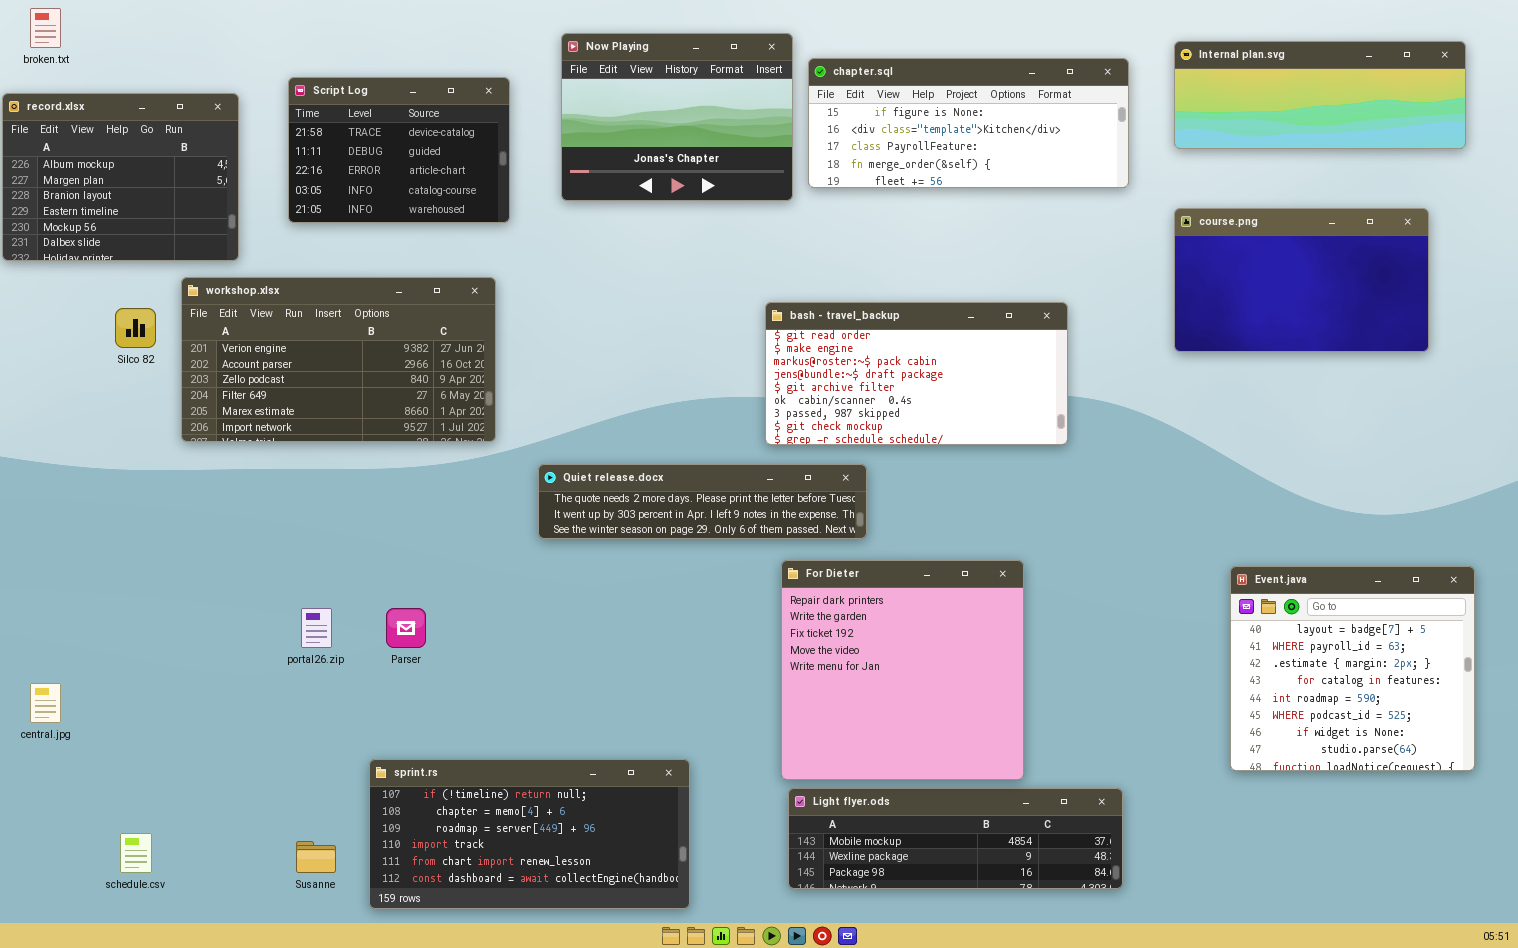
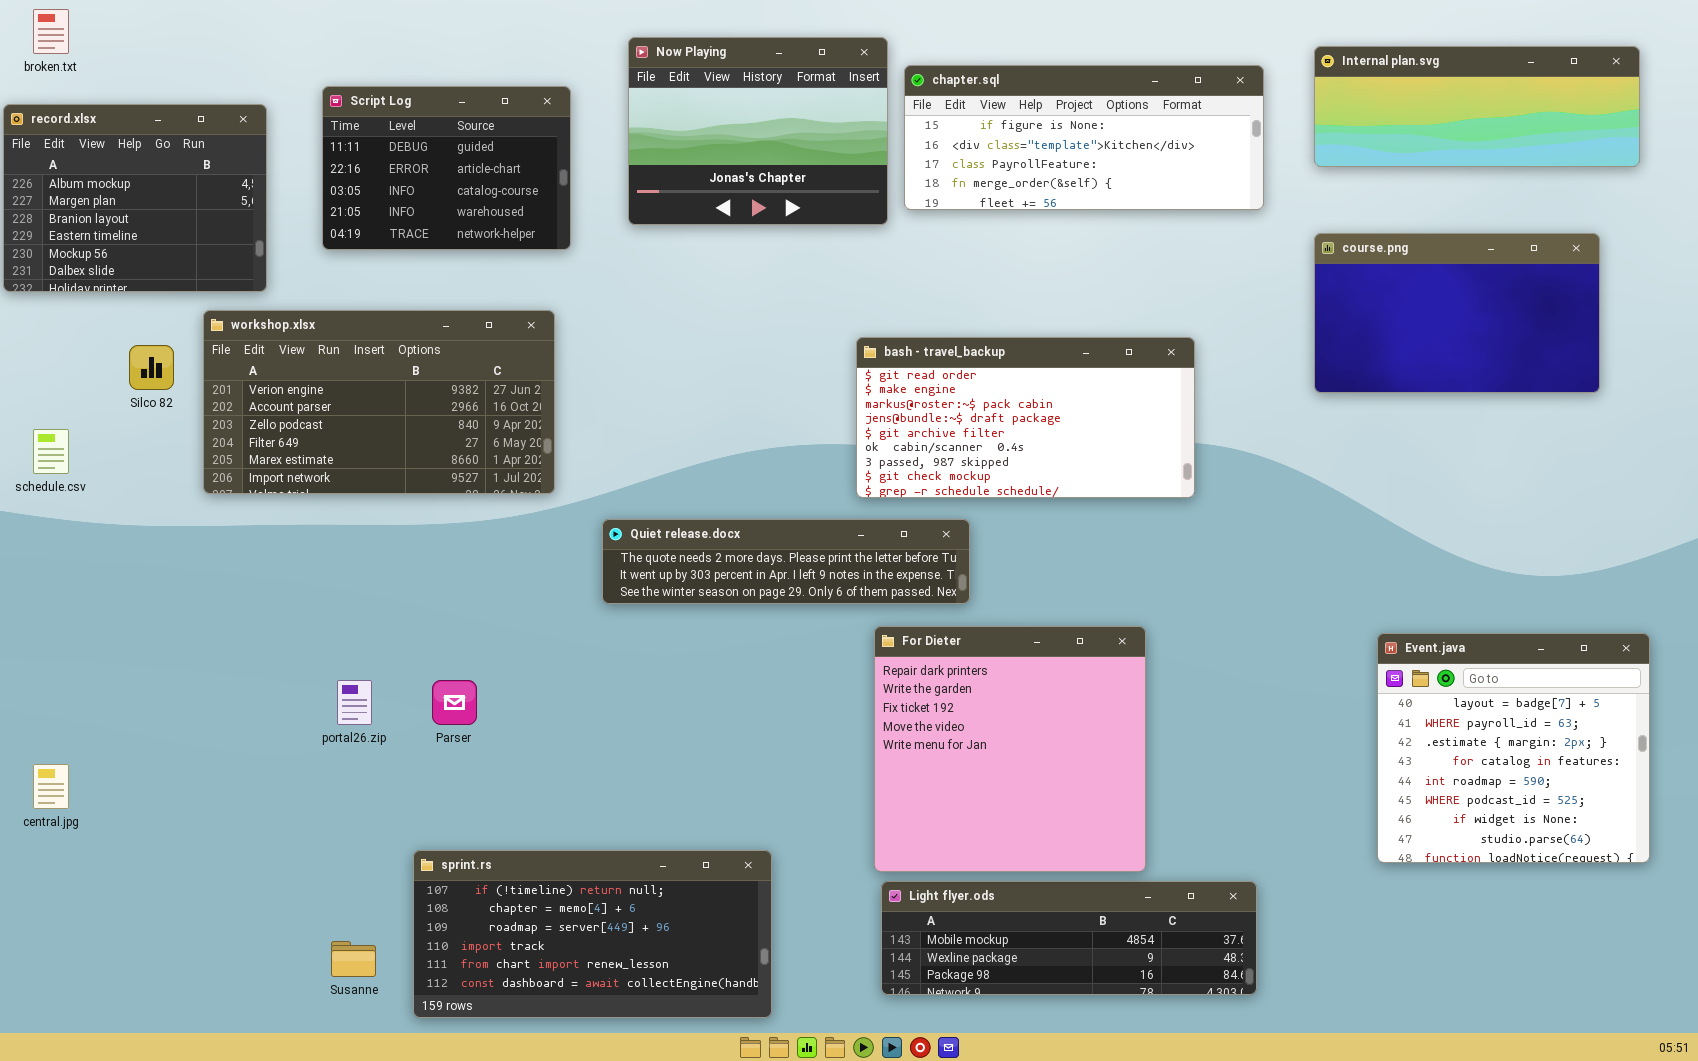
Script Log: [288,77,510,223] -> [322,86,571,250], scrolled down 1 row
schedule.csv: [120,833,152,873] -> [33,429,69,474], moved

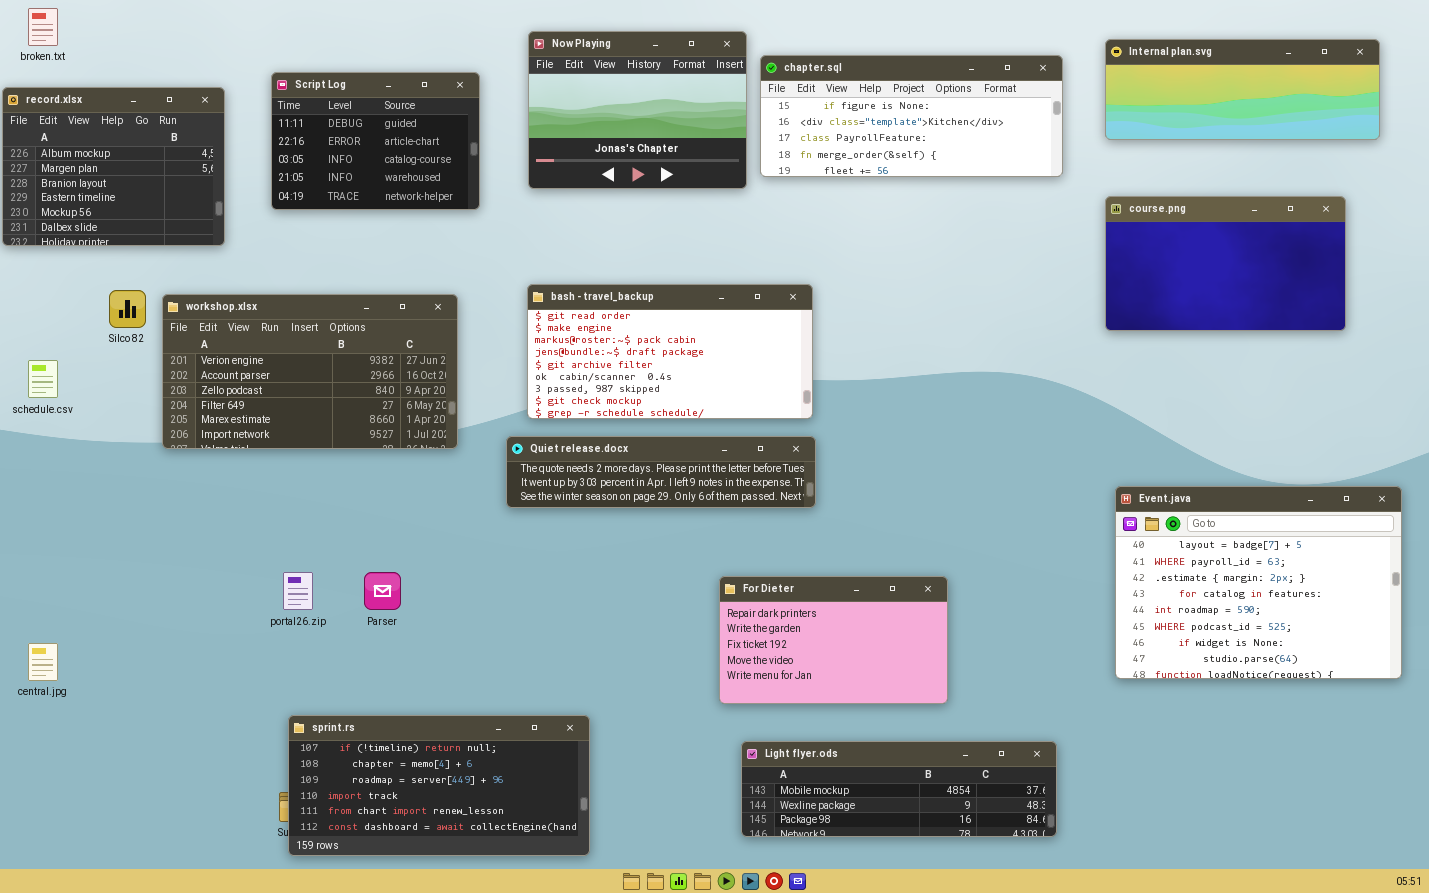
workshop.xlsx: [203,310,555,494] -> [162,294,458,449], moved
bash - travel_backup: [856,337,1195,498] -> [527,284,813,419], moved
For Dieter: [874,626,1146,872] -> [719,576,948,704], moved, resized
Event.java: [1377,633,1650,863] -> [1115,486,1402,679], moved, resized
sprint.rs: [413,850,772,1018] -> [288,715,590,856], moved

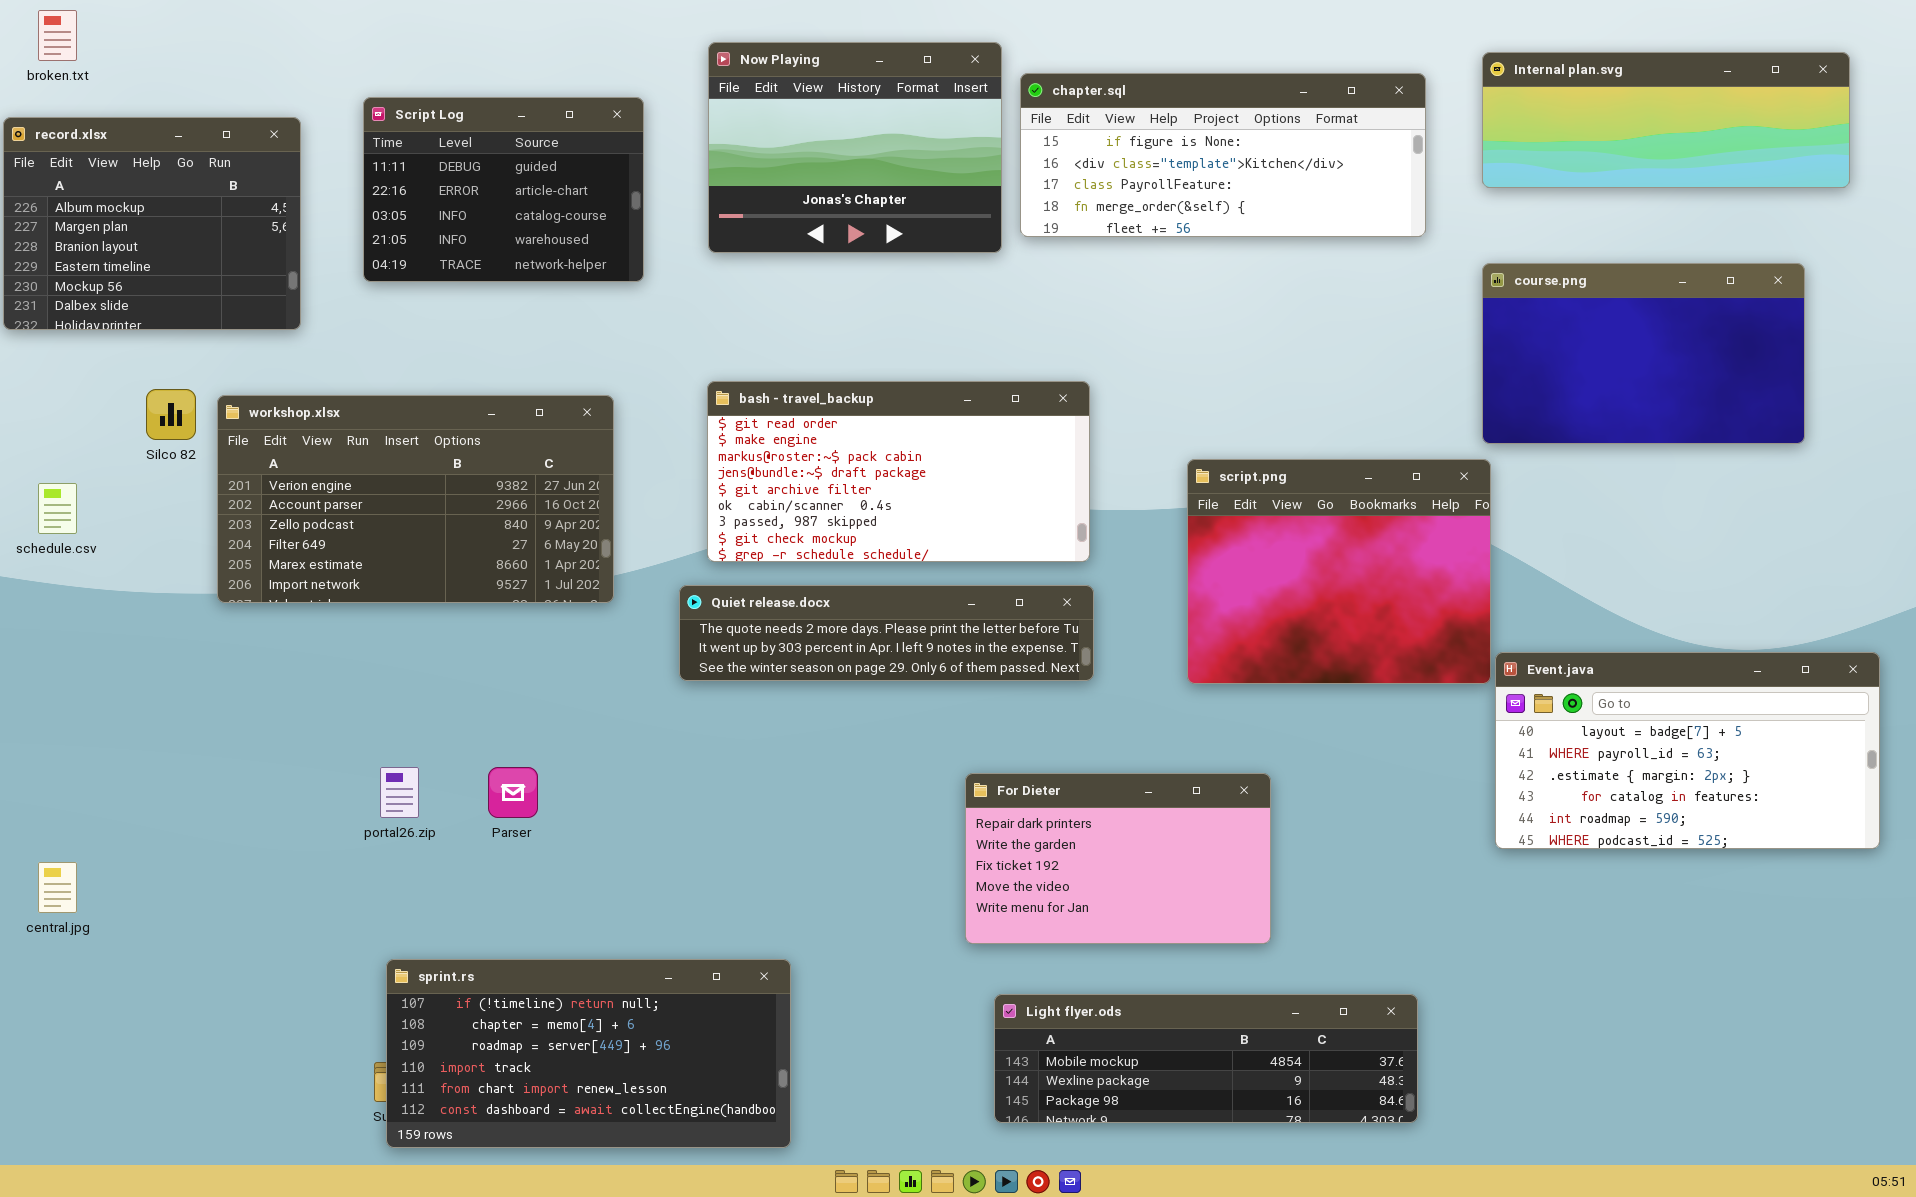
script.png: none -> [1187,459,1491,684], opened
Event.java: [1115,486,1402,679] -> [1495,652,1880,849], resized

